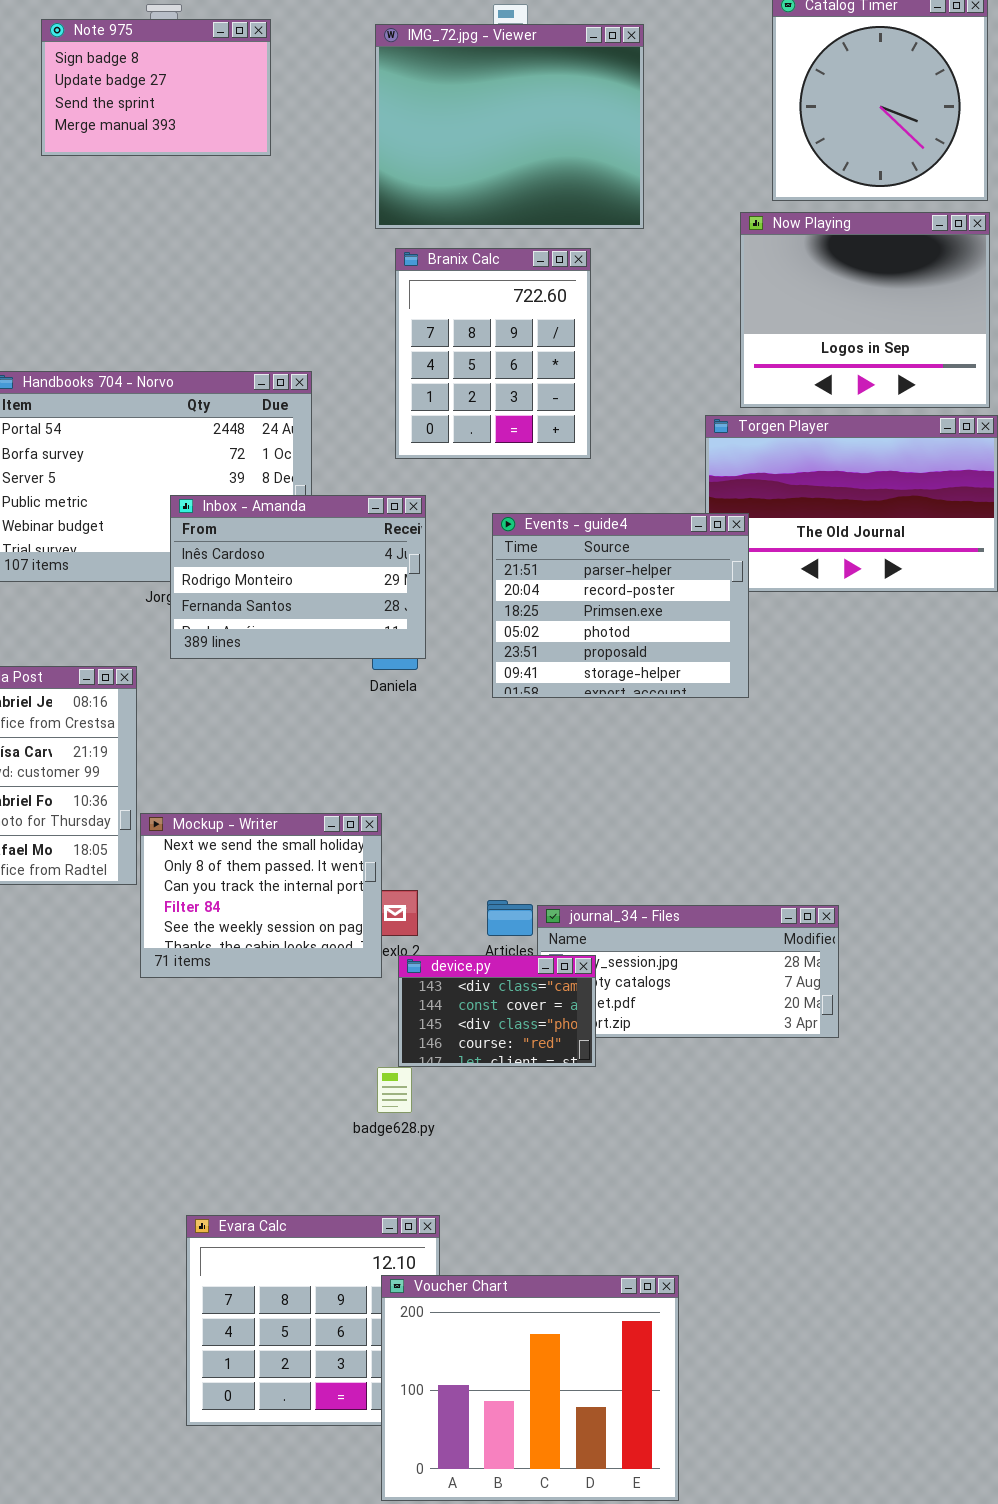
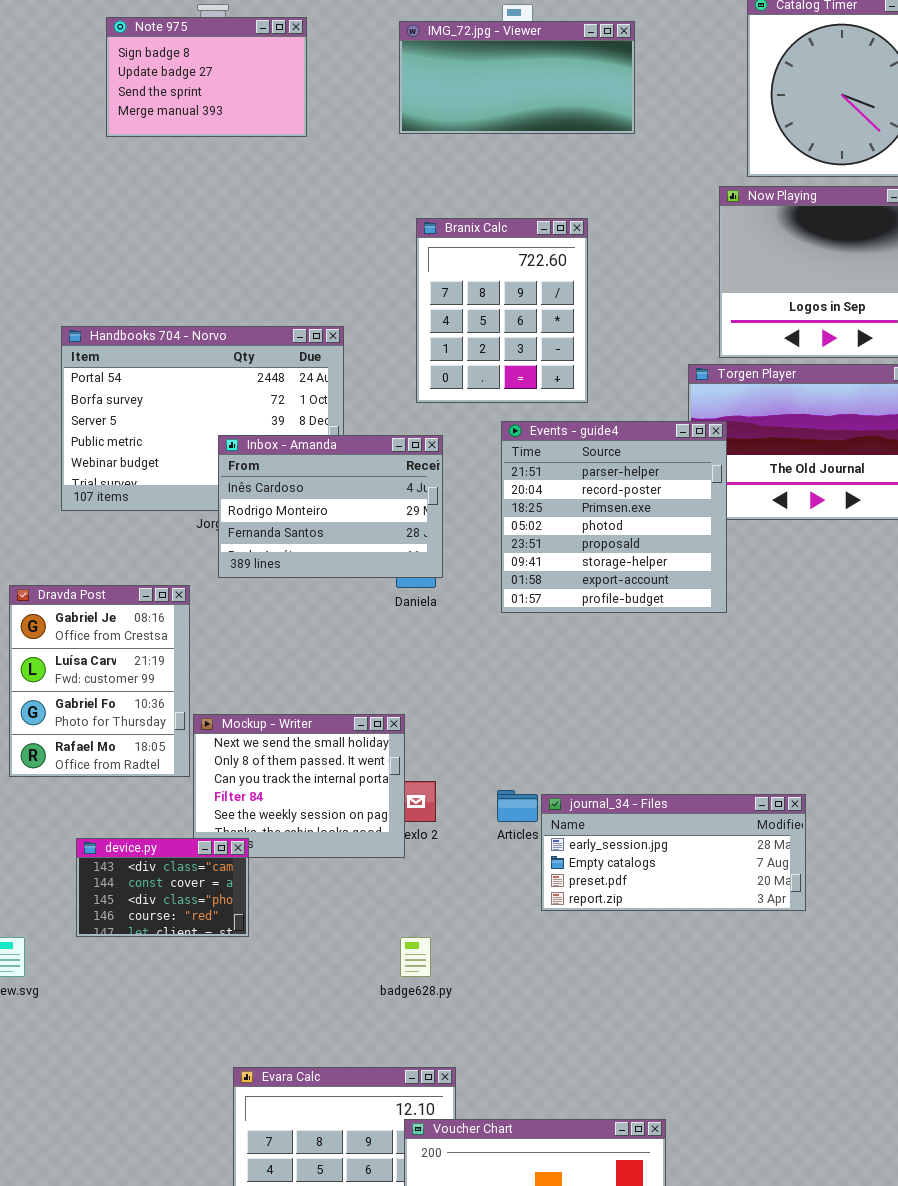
IMG_72.jpg - Viewer: [375,24,644,229] -> [399,21,635,134], resized
Events - guide4: [492,513,749,698] -> [501,421,727,613], resized
device.py: [398,955,596,1067] -> [76,838,249,937], moved

